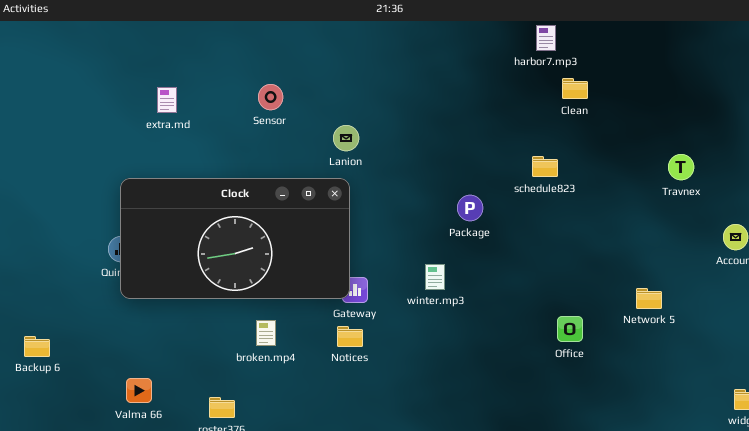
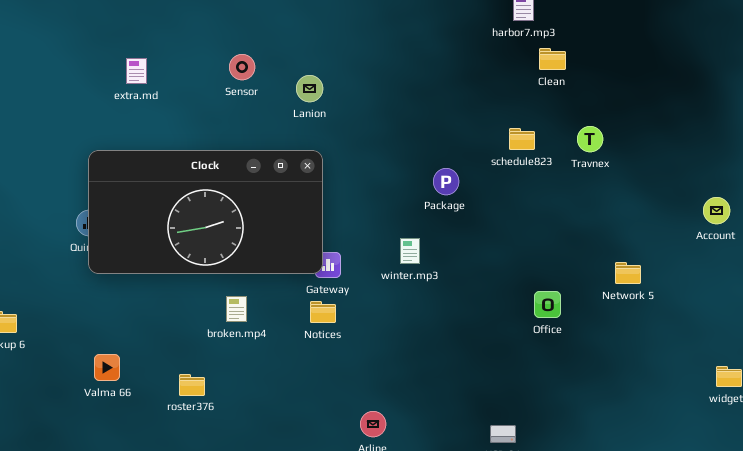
Lanion: [333,125,359,151] -> [296,75,323,102], moved
Travnex: [668,154,694,180] -> [577,126,603,152], moved

